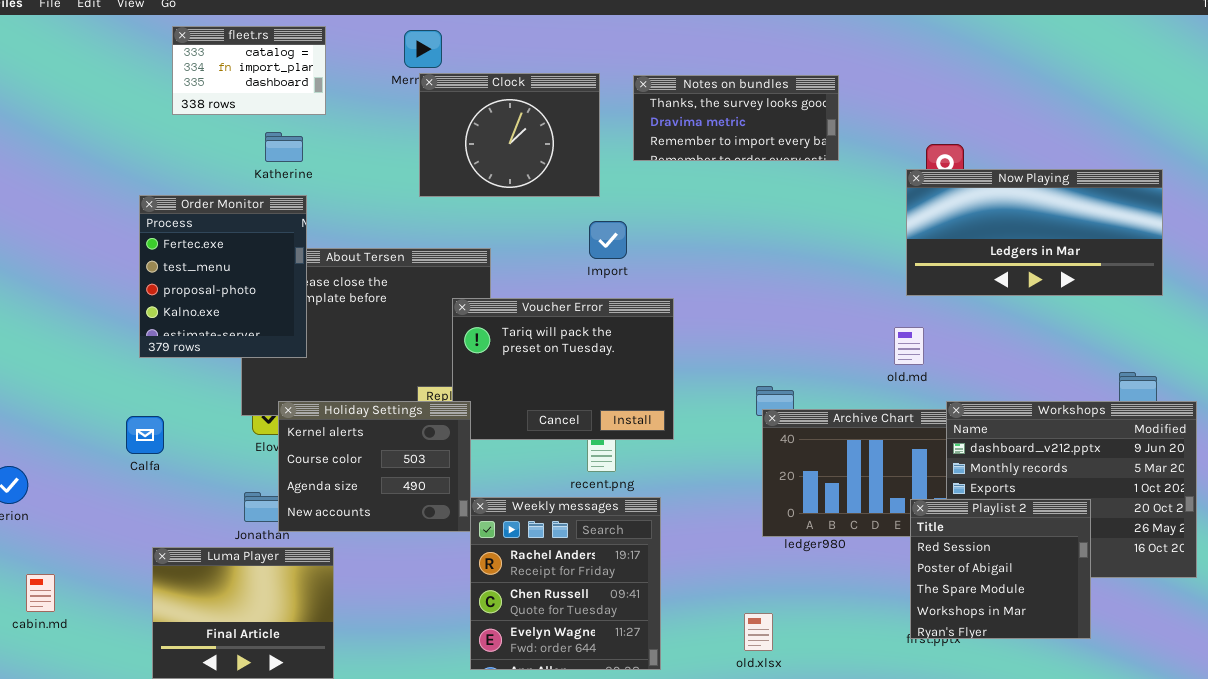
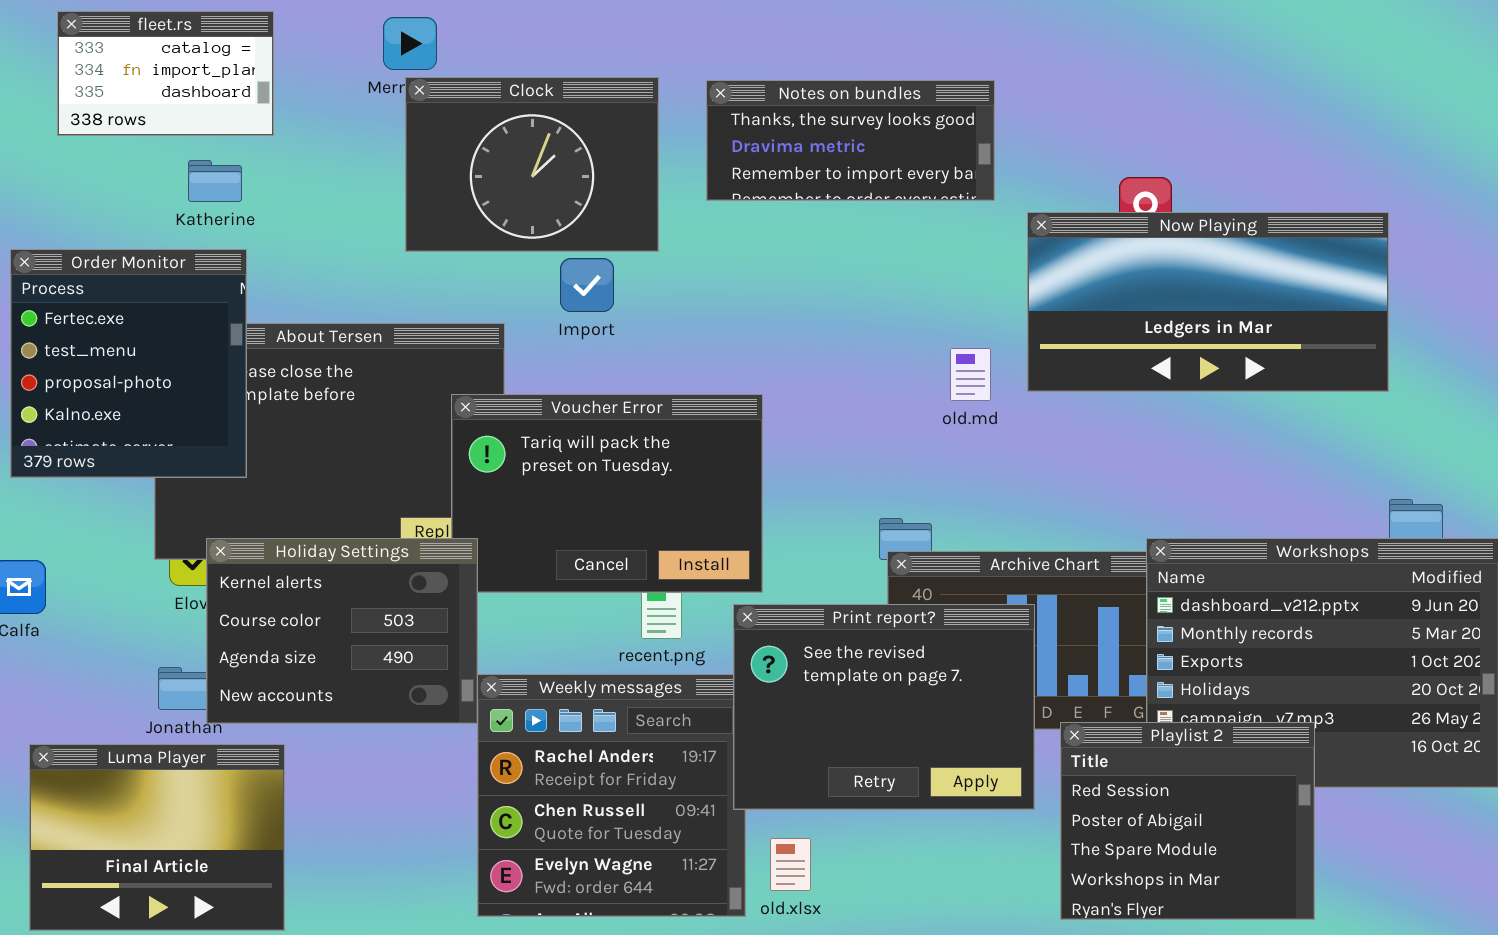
Now Playing: [906,169,1163,296] -> [1027,212,1389,392], moved
Import: [589,221,627,259] -> [560,258,614,312], moved
old.md: [894,327,924,365] -> [950,348,991,401], moved
Print report?: none -> [733,604,1035,810], opened
Playlist 2: [910,499,1091,639] -> [1060,722,1315,920], moved
old.xlsx: [744,613,773,651] -> [770,838,811,891], moved

